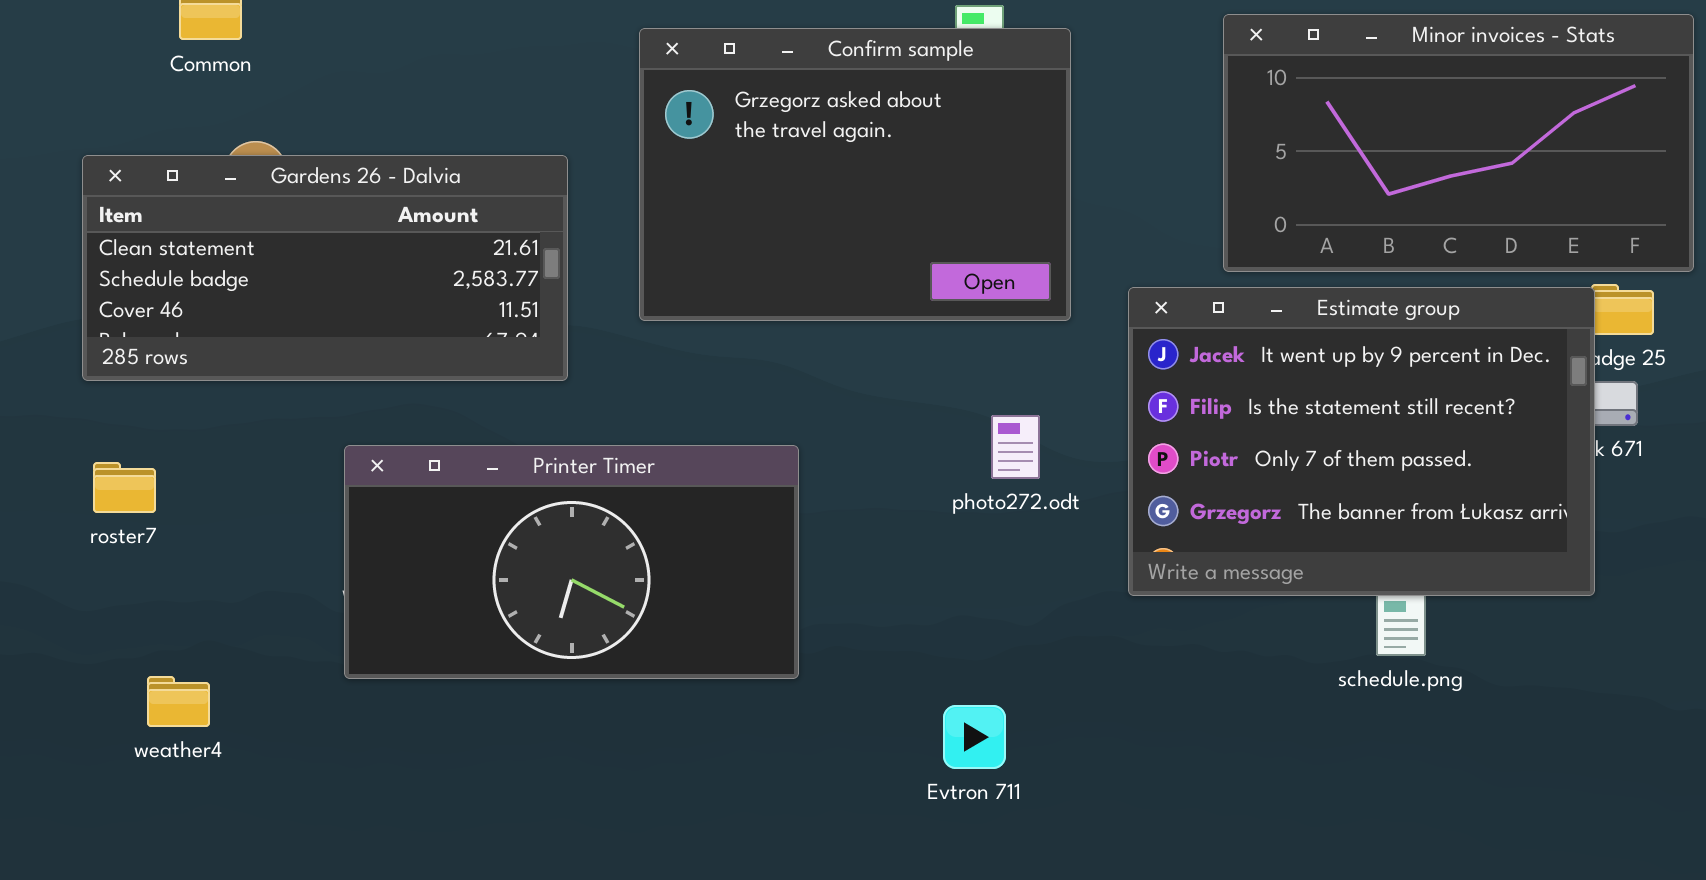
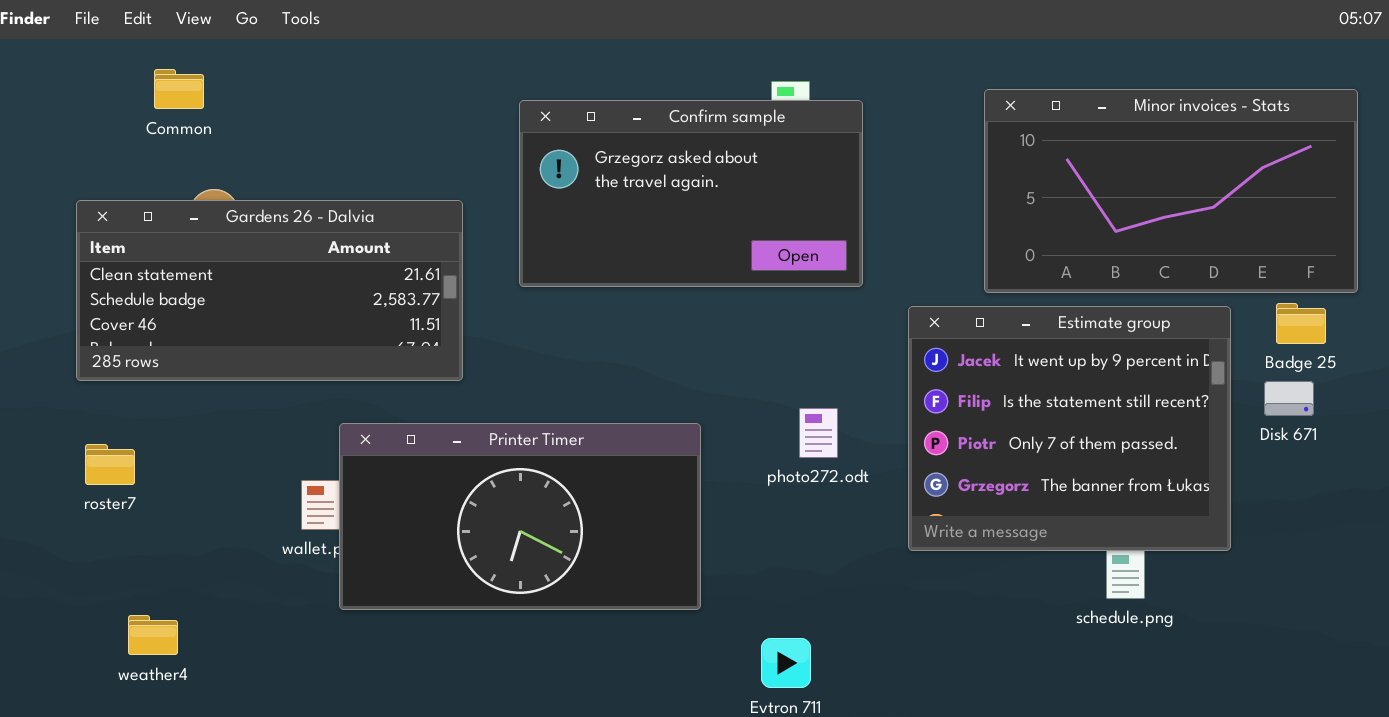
Confirm sample: [639,28,1071,321] -> [519,100,863,287], resized
Estimate group: [1128,287,1595,596] -> [908,306,1231,551], resized
Printer Timer: [344,445,799,679] -> [339,423,701,610], moved

